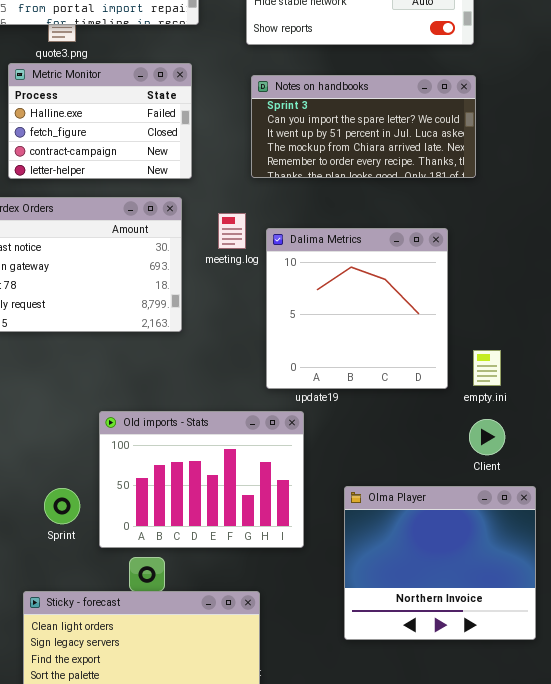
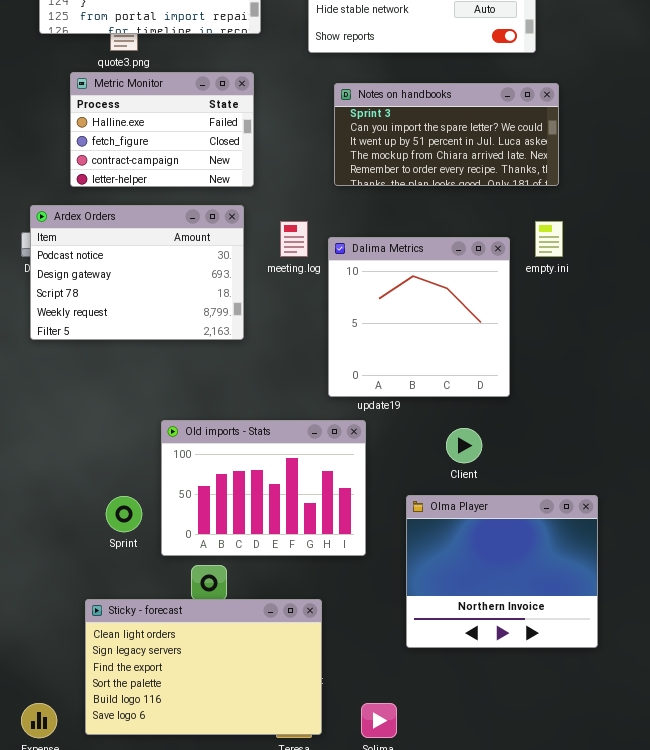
Notes on handbooks: [251,75,476,178] -> [334,83,559,186], moved
empty.ini: [473,350,501,386] -> [535,221,563,257], moved
Client: [469,419,505,455] -> [446,428,482,463], moved

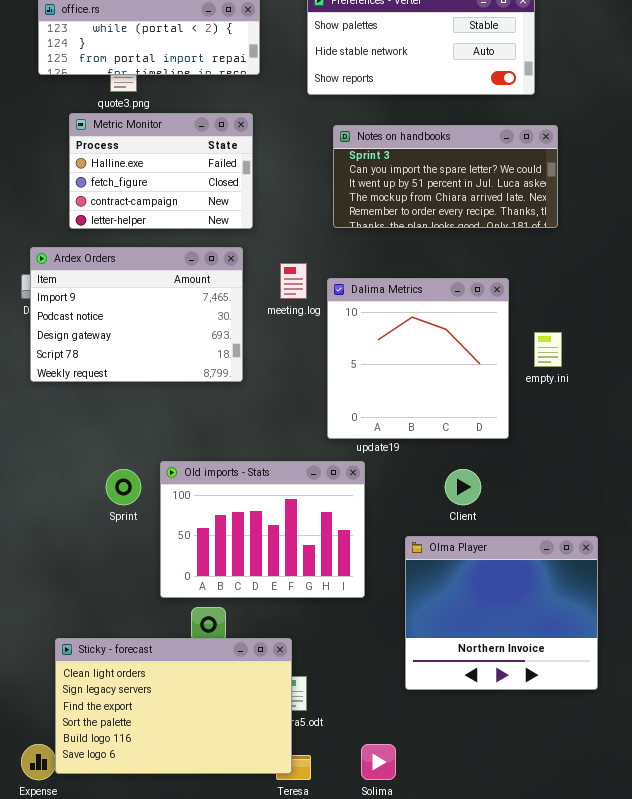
Ardex Orders: [30,205,244,340] -> [30,247,243,382], scrolled up 1 row
empty.ini: [535,221,563,257] -> [534,332,562,367], moved
Sprint: [106,496,142,532] -> [106,469,141,505], moved
Sticky - forecast: [85,599,322,735] -> [55,638,292,774], moved

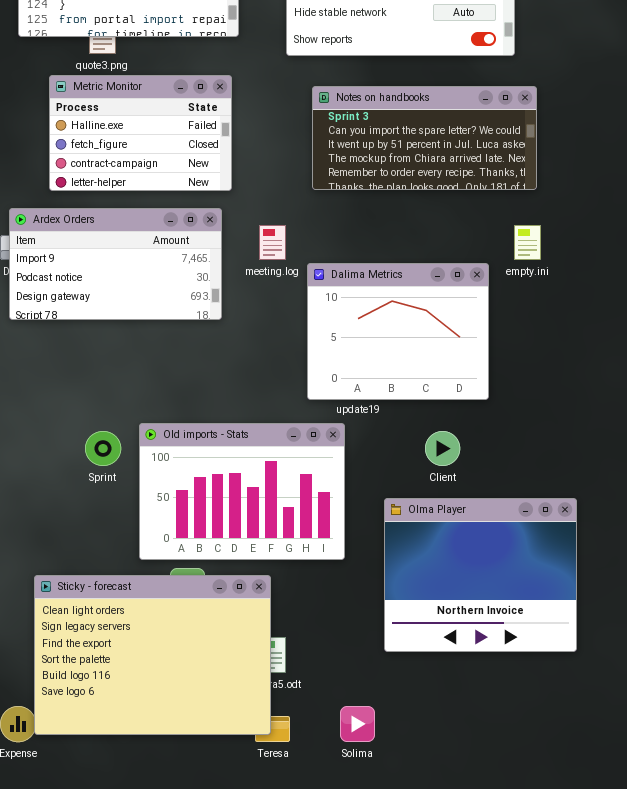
Ardex Orders: [30,247,243,382] -> [9,208,222,320], resized
Dalima Metrics: [327,278,509,439] -> [307,263,489,400], resized
empty.ini: [534,332,562,367] -> [514,225,541,260], moved
Sticky - forecast: [55,638,292,774] -> [34,575,271,735], resized

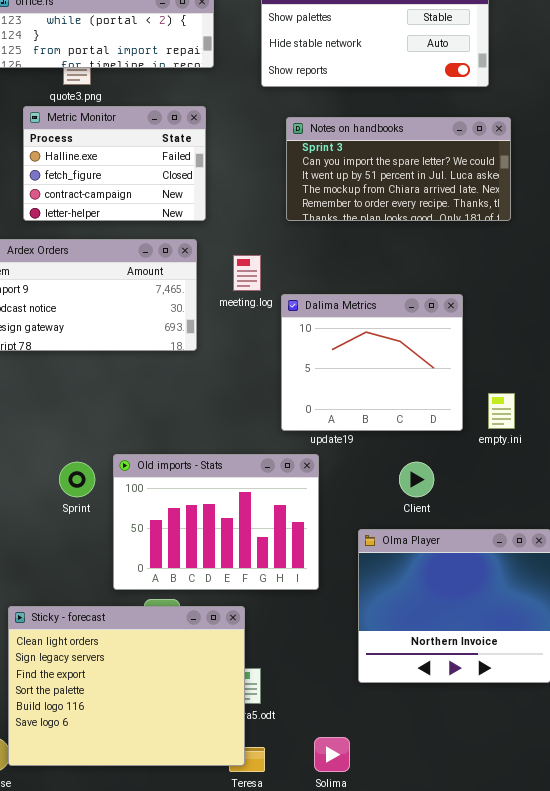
empty.ini: [514,225,541,260] -> [488,393,515,429], moved

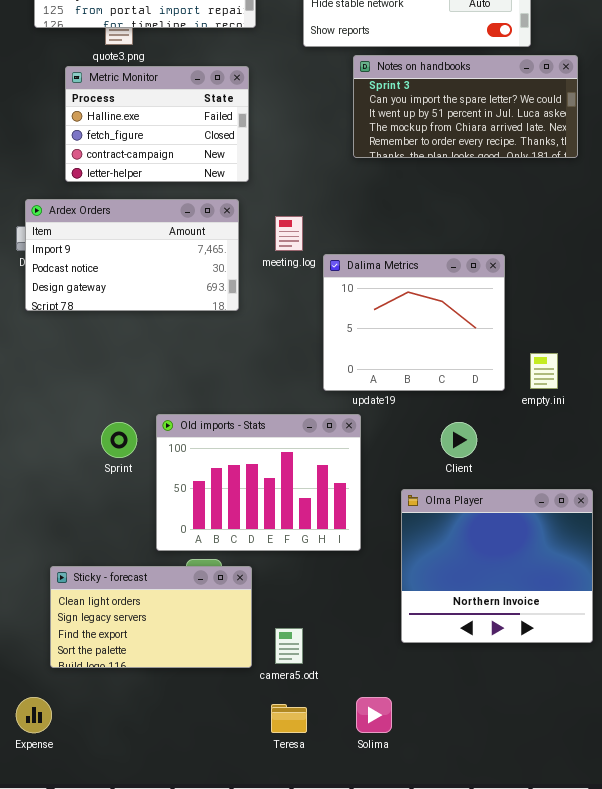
Notes on handbooks: [286,117,511,221] -> [353,55,578,158], moved
Sticky - forecast: [8,606,245,766] -> [50,566,252,668], resized

